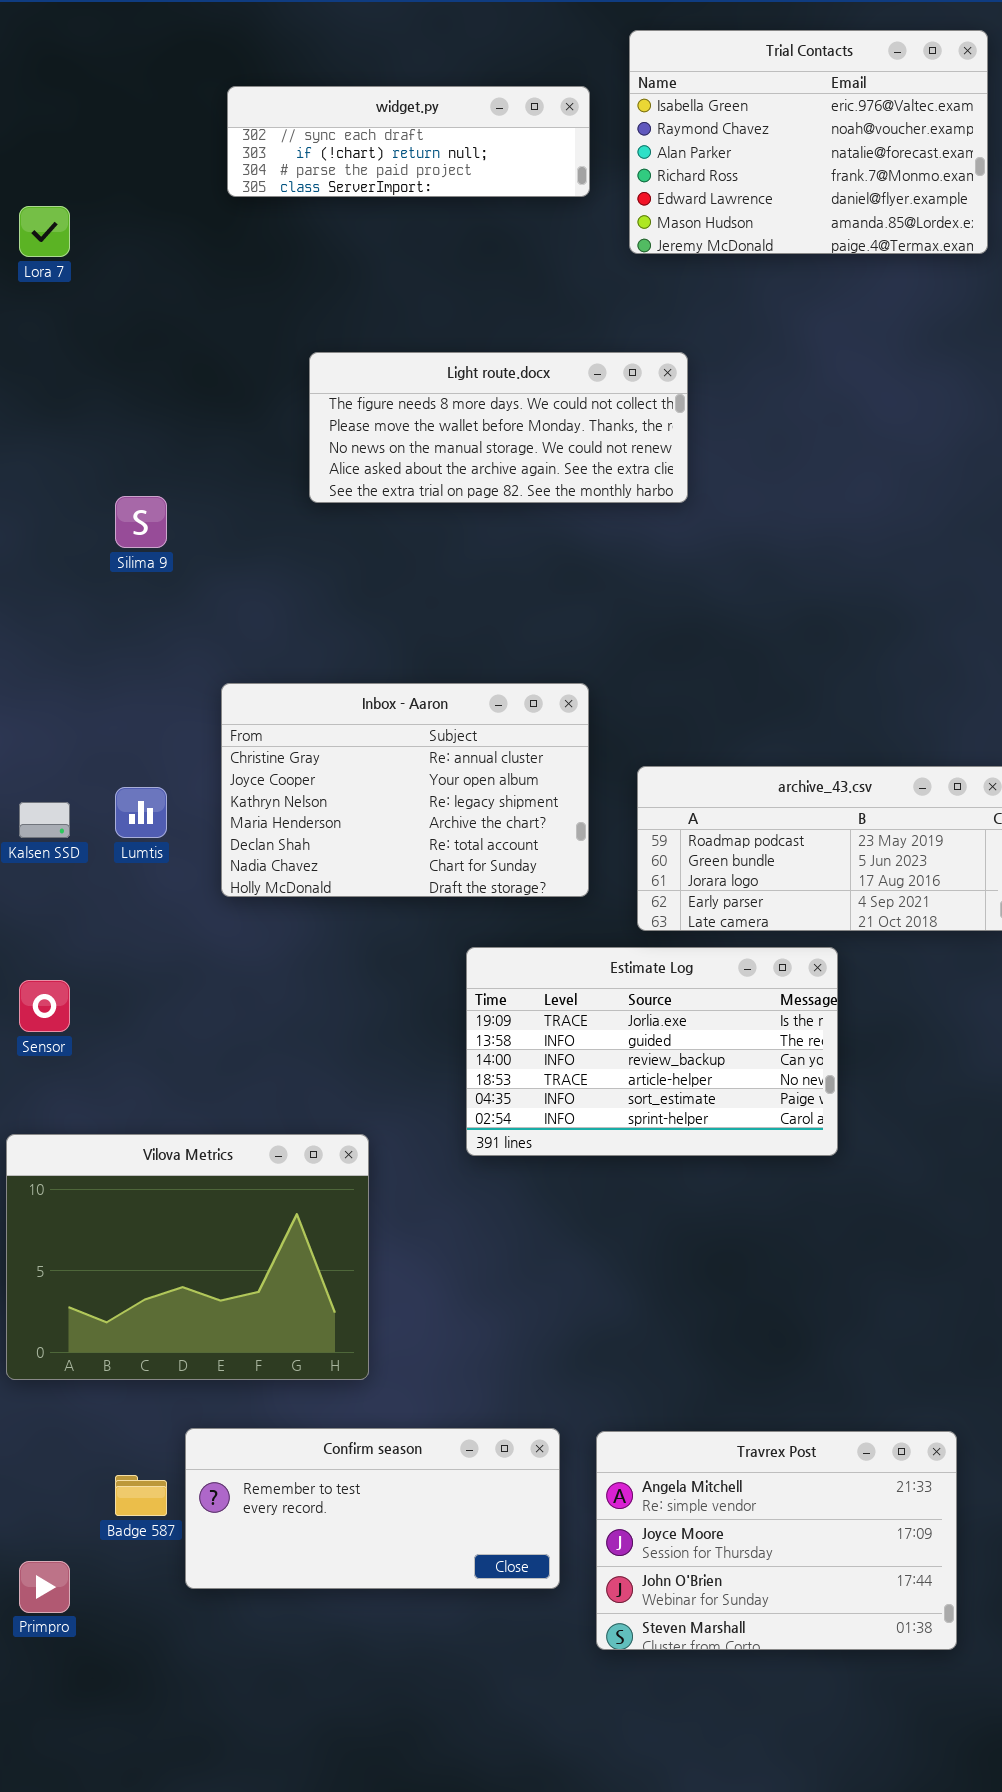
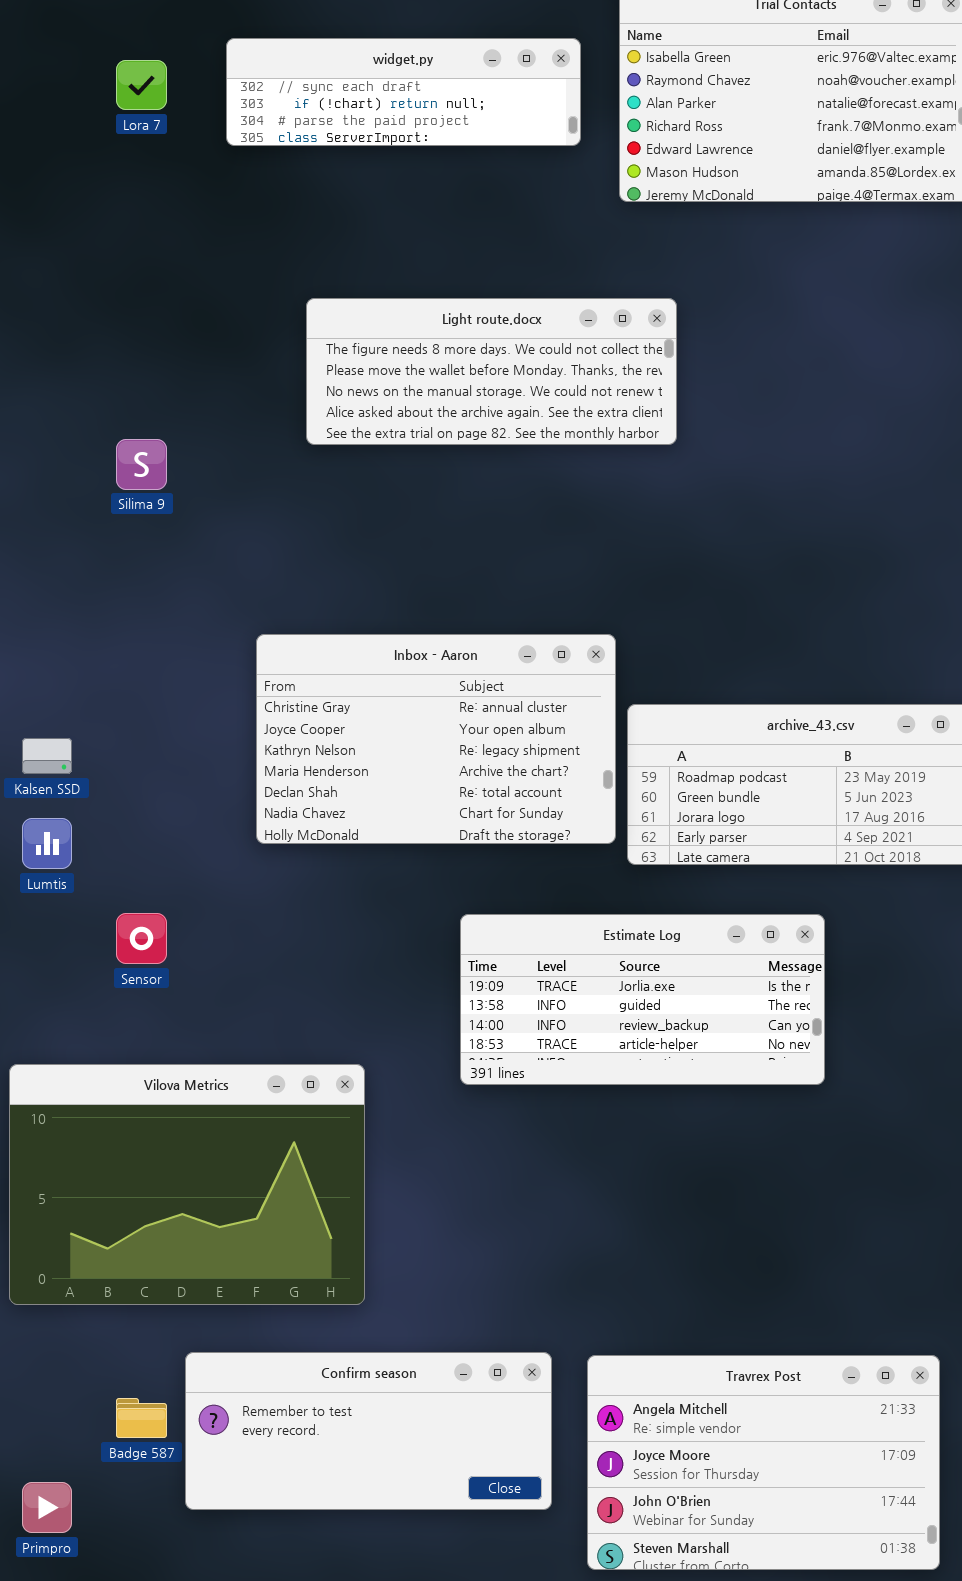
Lora 7: [19,206,70,257] -> [116,60,167,110], moved
Inbox - Aaron: [221,683,589,897] -> [256,634,616,844], moved
Lumtis: [115,787,167,838] -> [22,818,72,869], moved
Estimate Log: [466,947,838,1156] -> [460,914,825,1085], resized
Sensor: [19,980,70,1032] -> [116,913,167,964], moved

